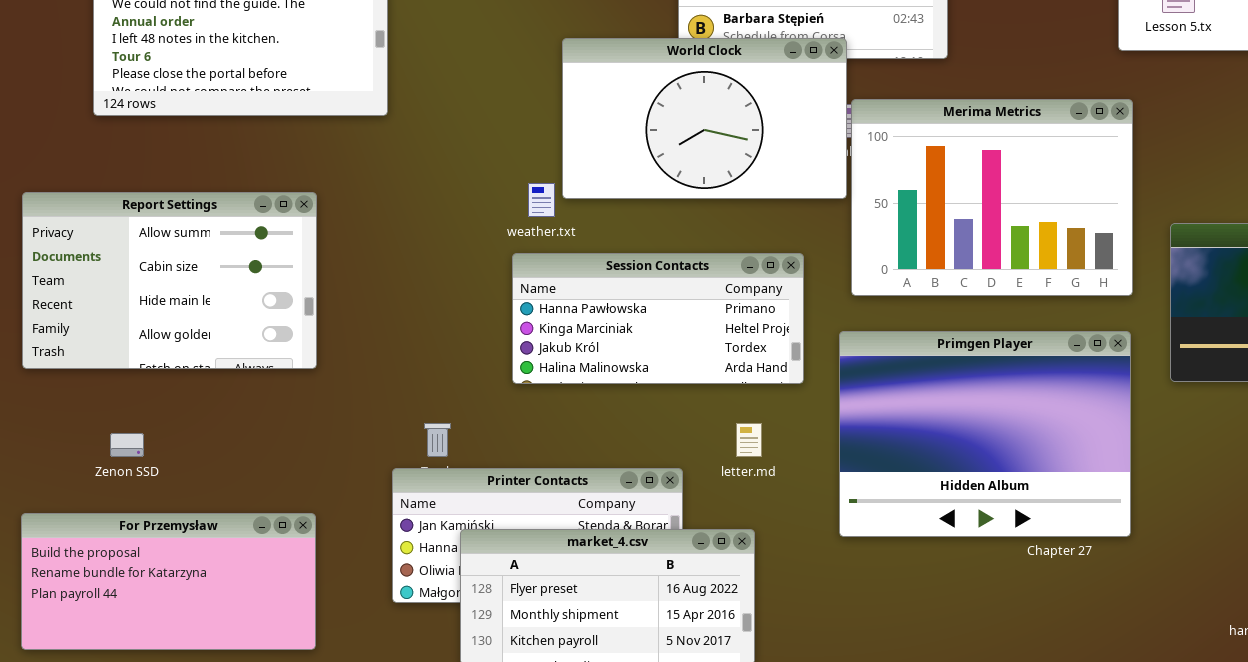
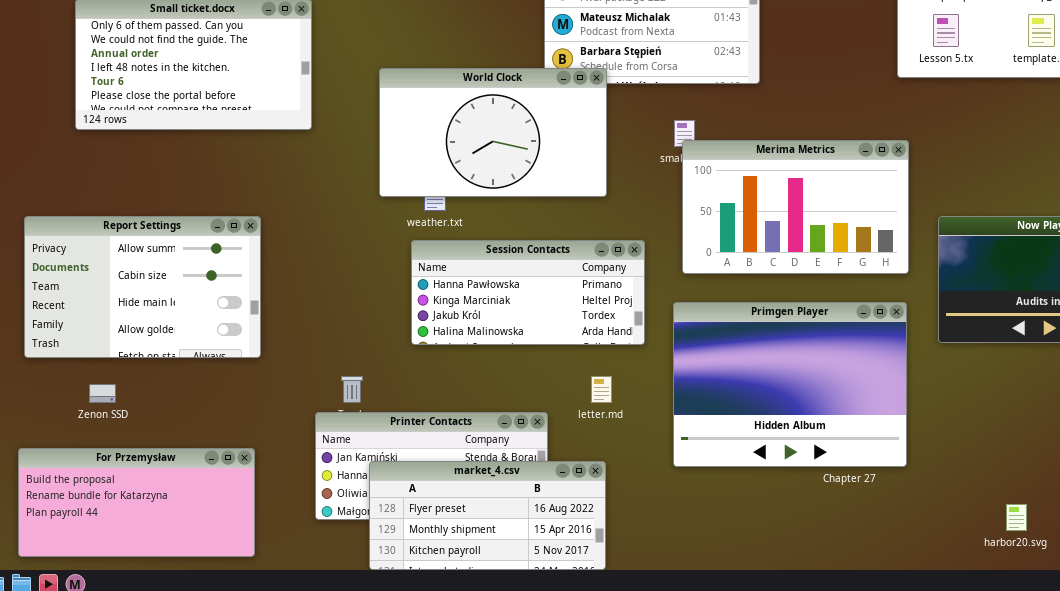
World Clock: [562,38,847,199] -> [379,68,607,197], moved
Merima Metrics: [851,99,1133,296] -> [682,140,909,274], resized
Report Settings: [22,192,317,369] -> [24,216,261,358], moved

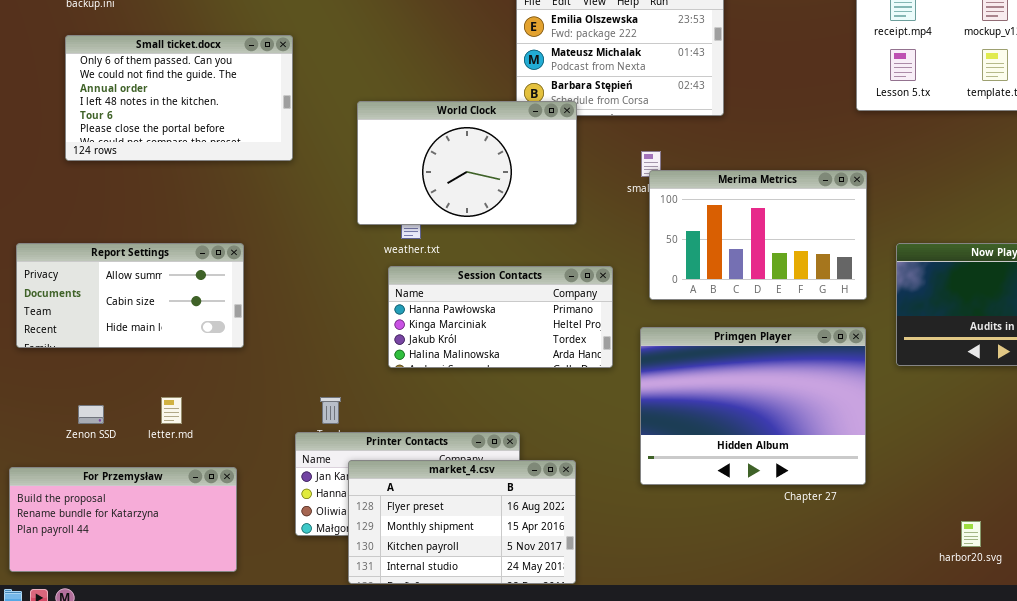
Report Settings: [24,216,261,358] -> [16,243,244,348], resized
letter.md: [591,376,612,403] -> [161,397,182,424], moved
market_4.csv: [369,461,606,570] -> [348,460,576,584], resized

